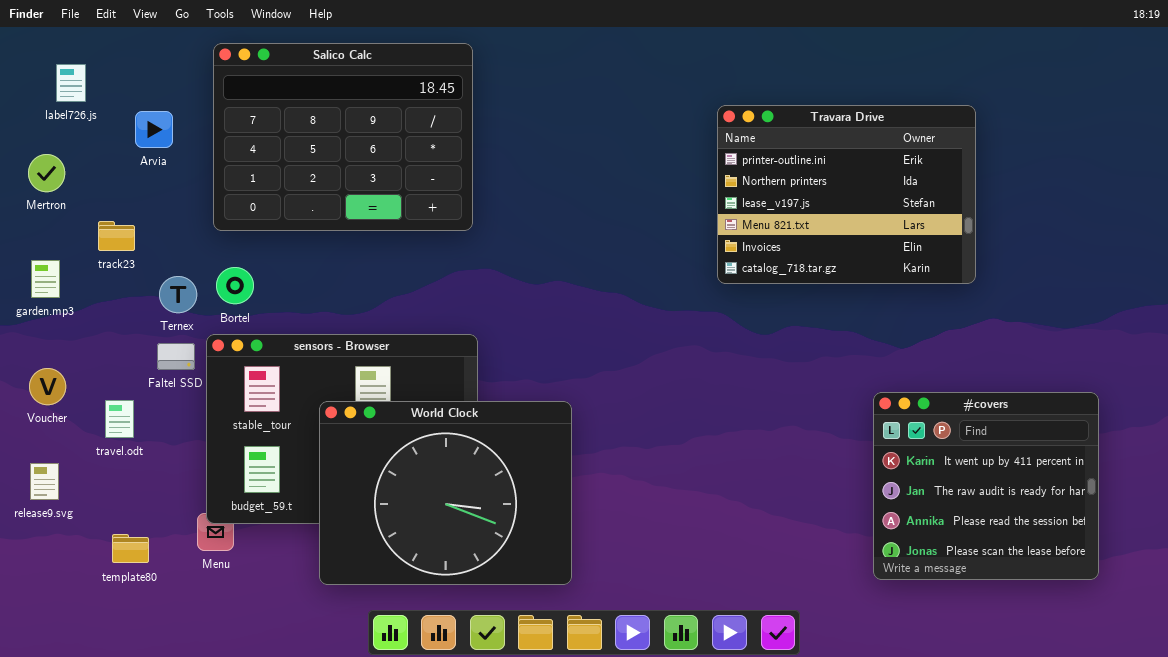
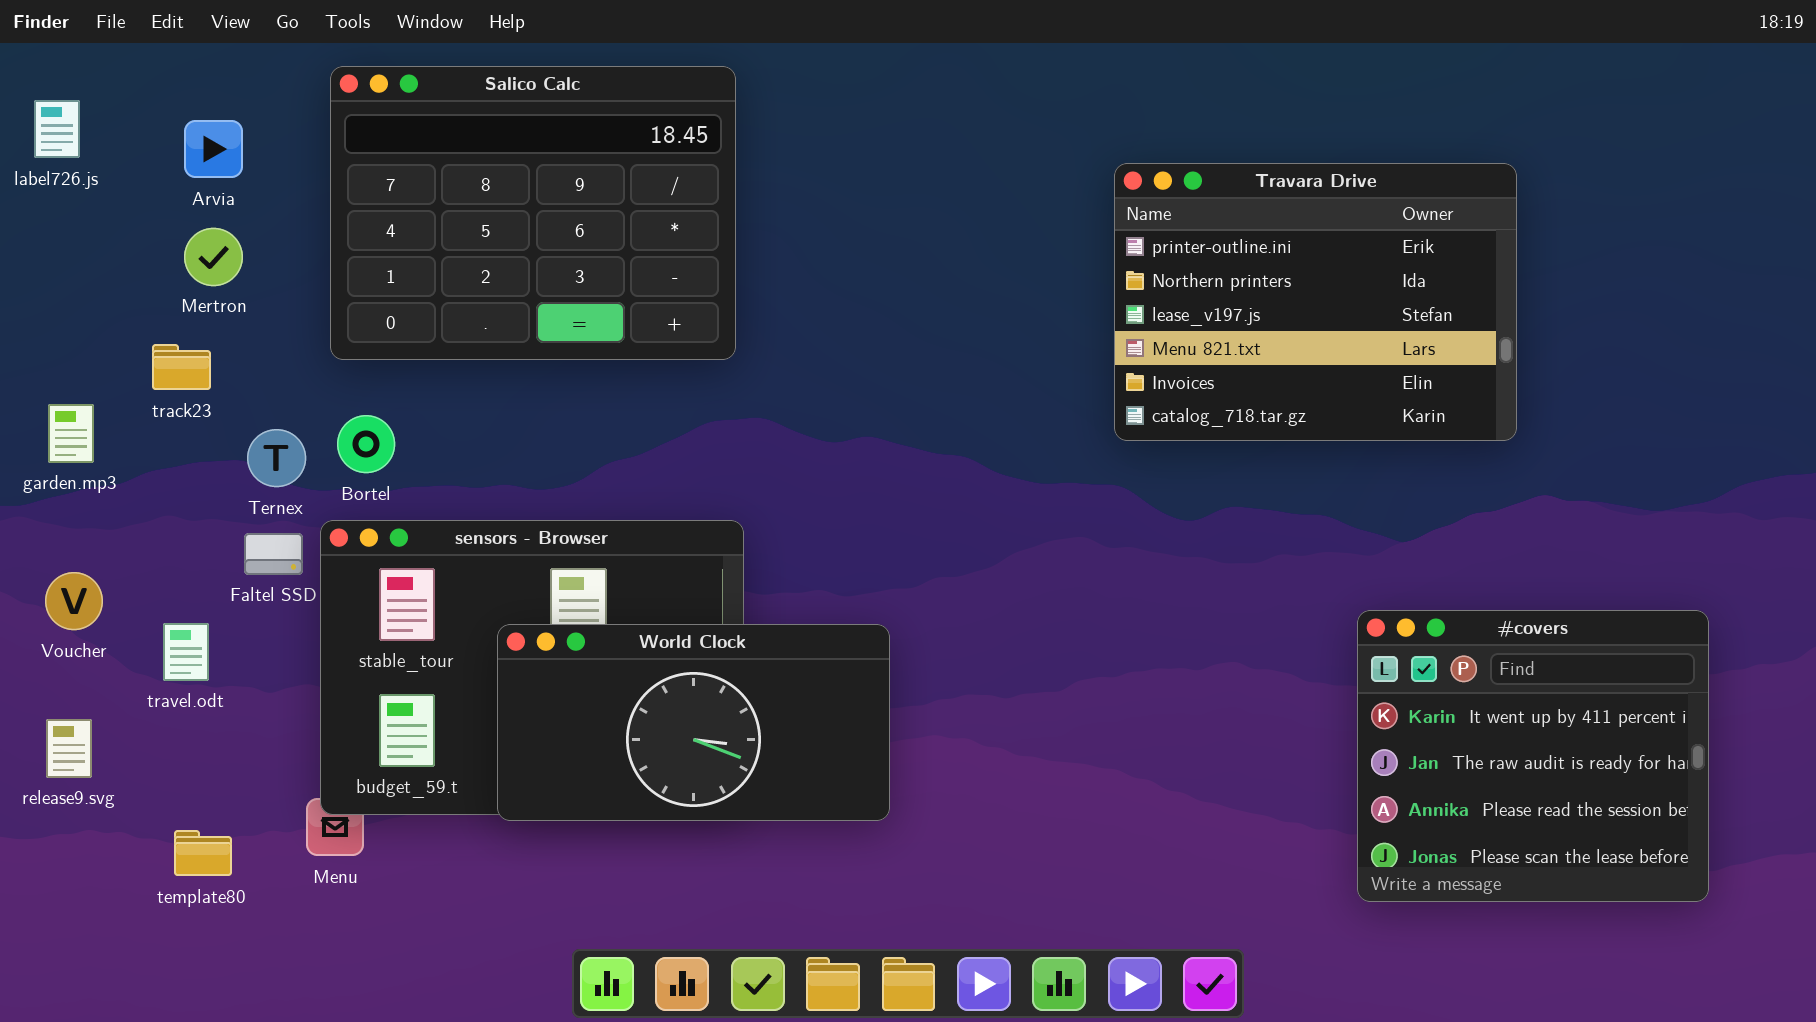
label726.js: [56,64,86,102] -> [34,100,80,158], moved
Arvia: [135,111,173,148] -> [184,120,243,178], moved
Mertron: [28,154,65,192] -> [184,228,243,286], moved
World Clock: [319,401,572,585] -> [497,624,890,821], resized

